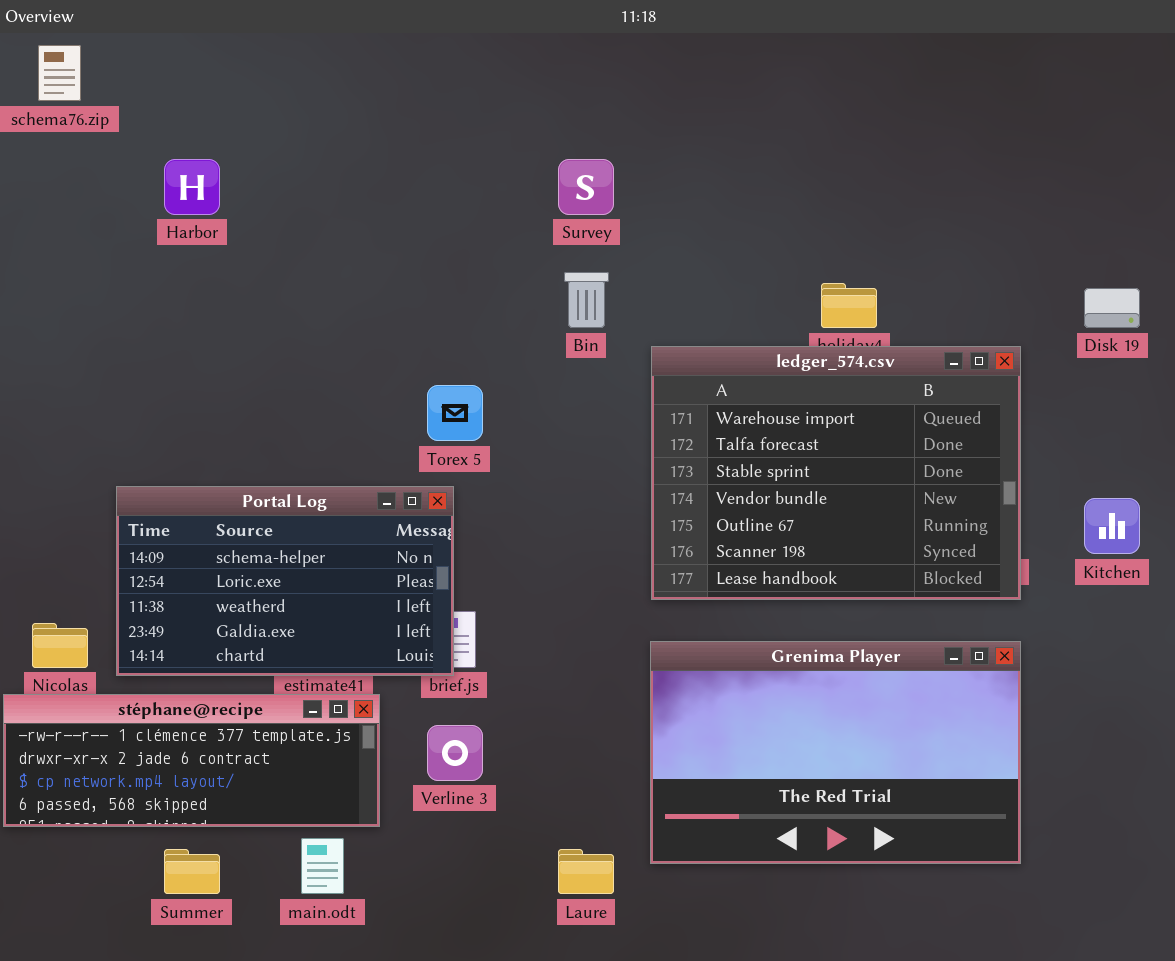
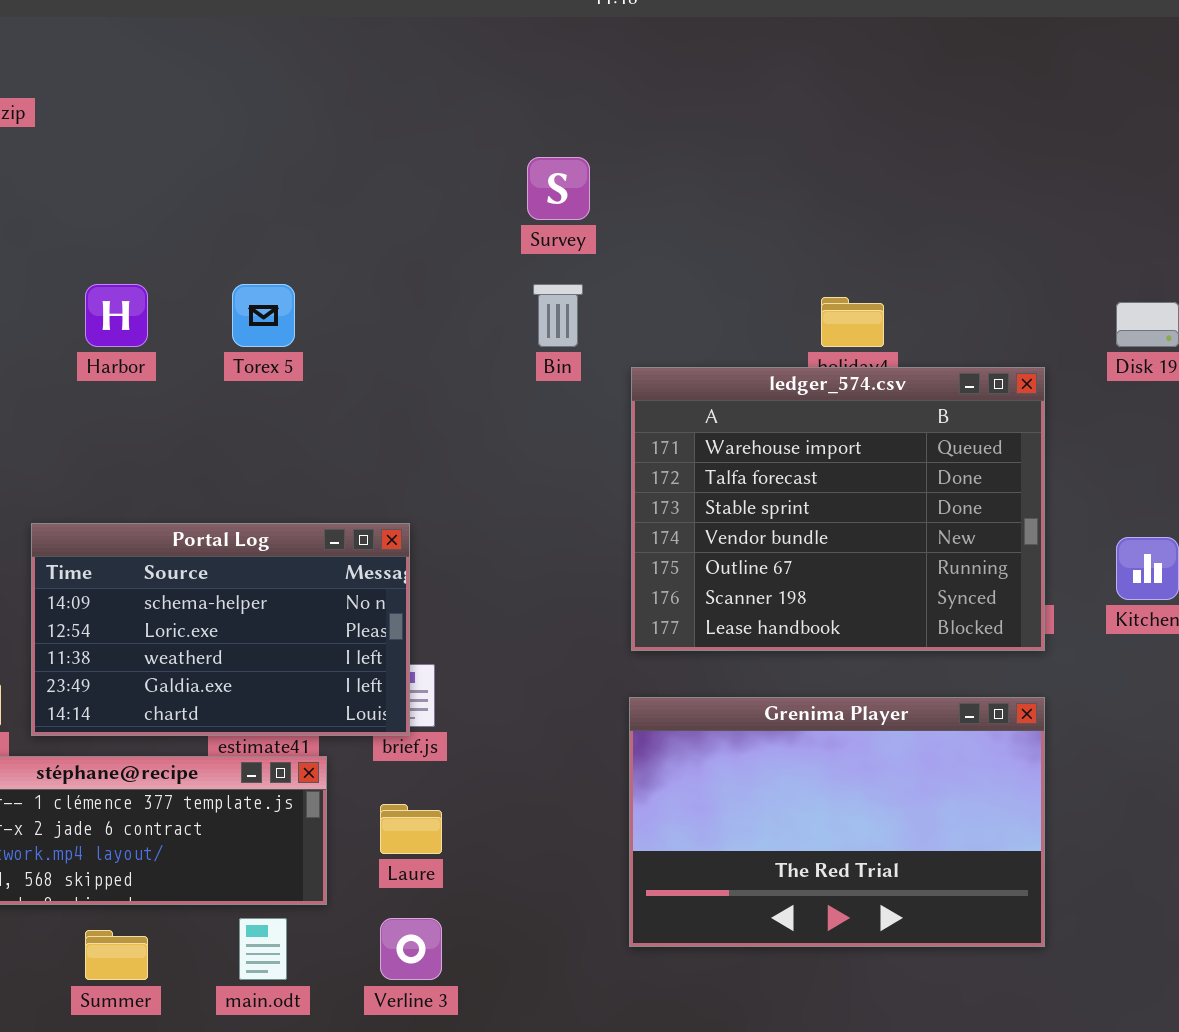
Harbor: [164,159,220,215] -> [85,284,148,347], moved
Torex 5: [427,385,483,441] -> [232,284,295,347], moved
Verline 3: [427,725,483,781] -> [380,918,442,980], moved
Laure: [558,849,614,894] -> [380,804,442,854], moved

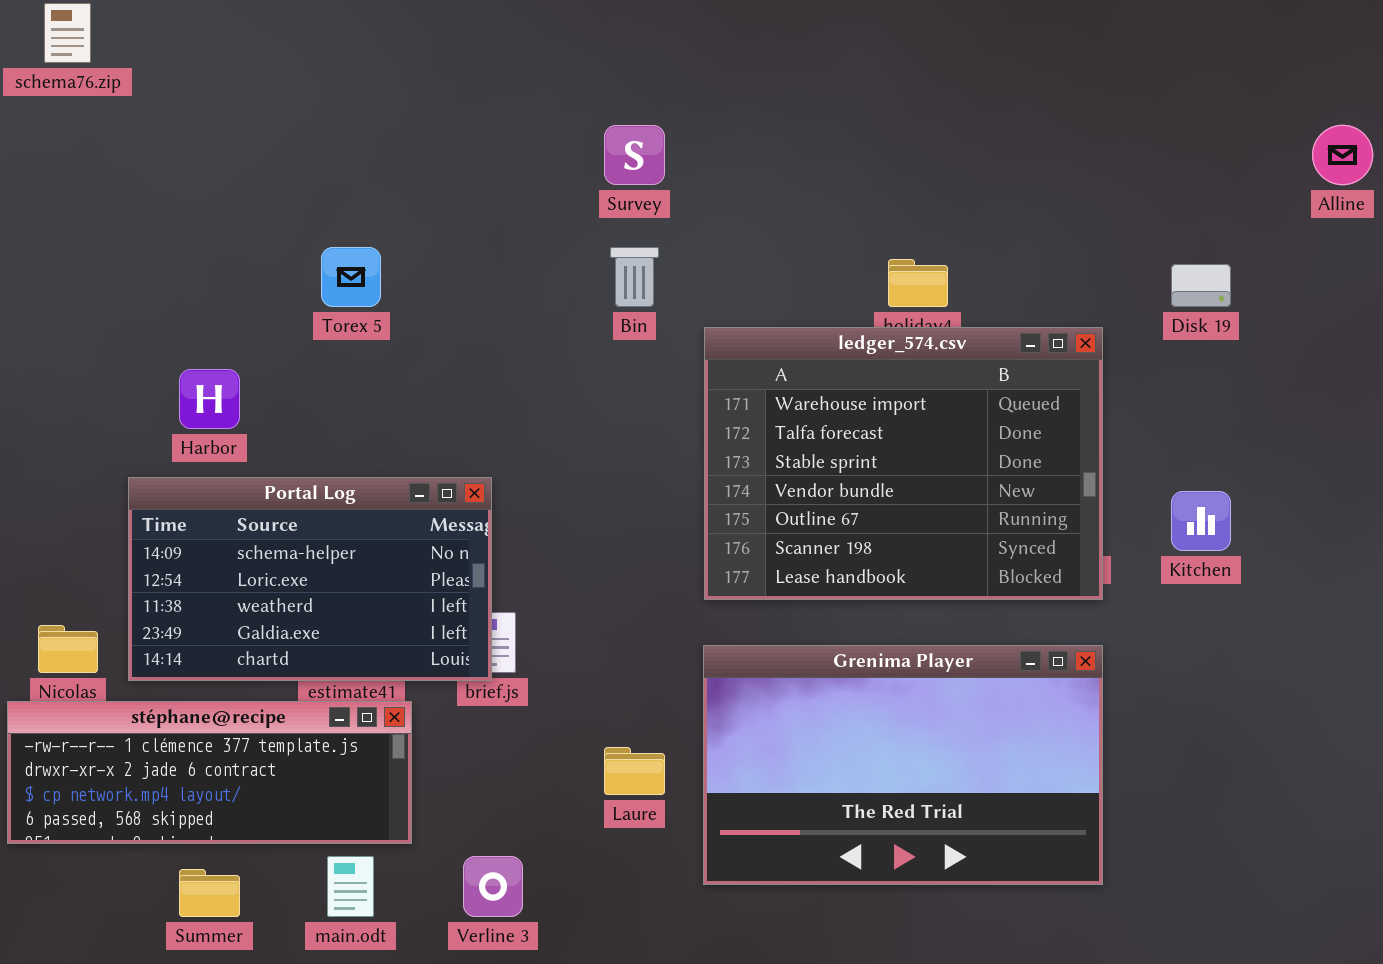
Harbor: [85,284,148,347] -> [179,369,240,429], moved
Laure: [380,804,442,854] -> [604,747,665,795], moved

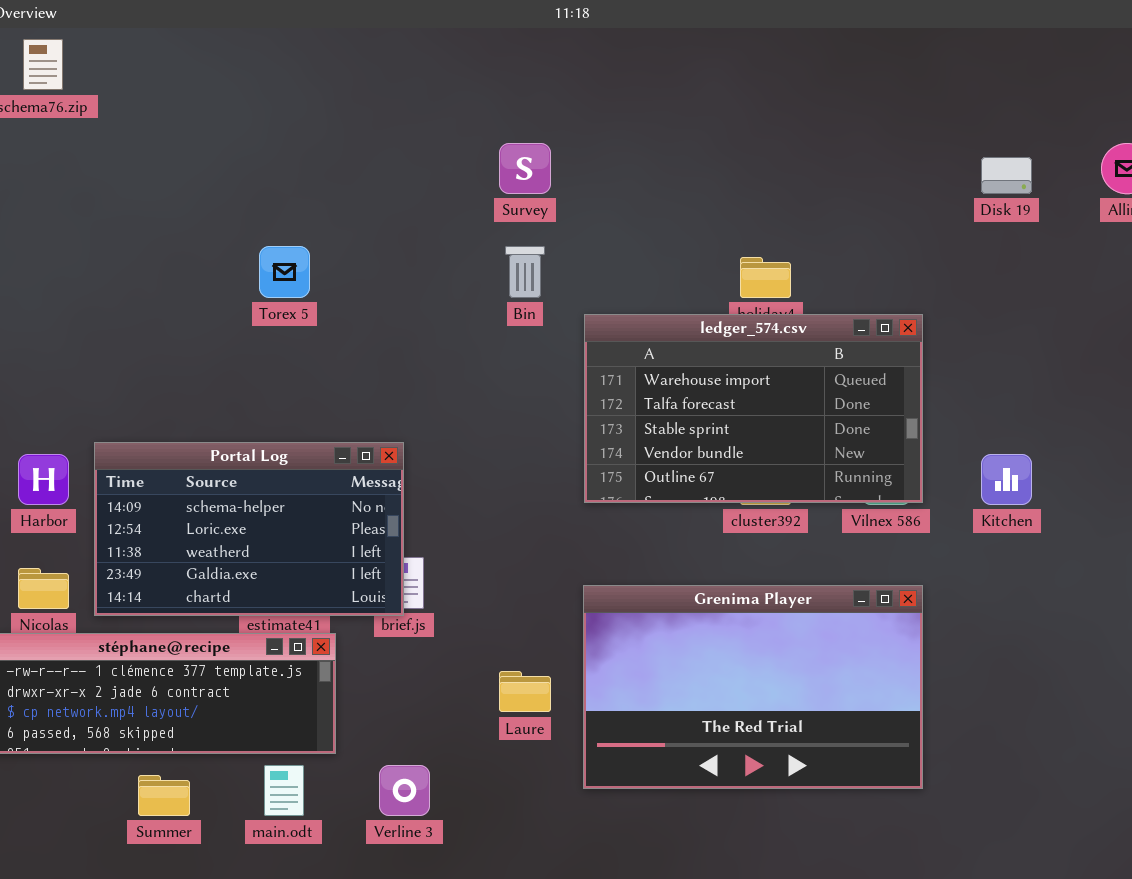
Disk 19: [1171,264,1231,307] -> [981,157,1032,194], moved
ledger_574.csv: [704,327,1103,600] -> [584,314,923,503], resized
Harbor: [179,369,240,429] -> [18,454,69,505], moved

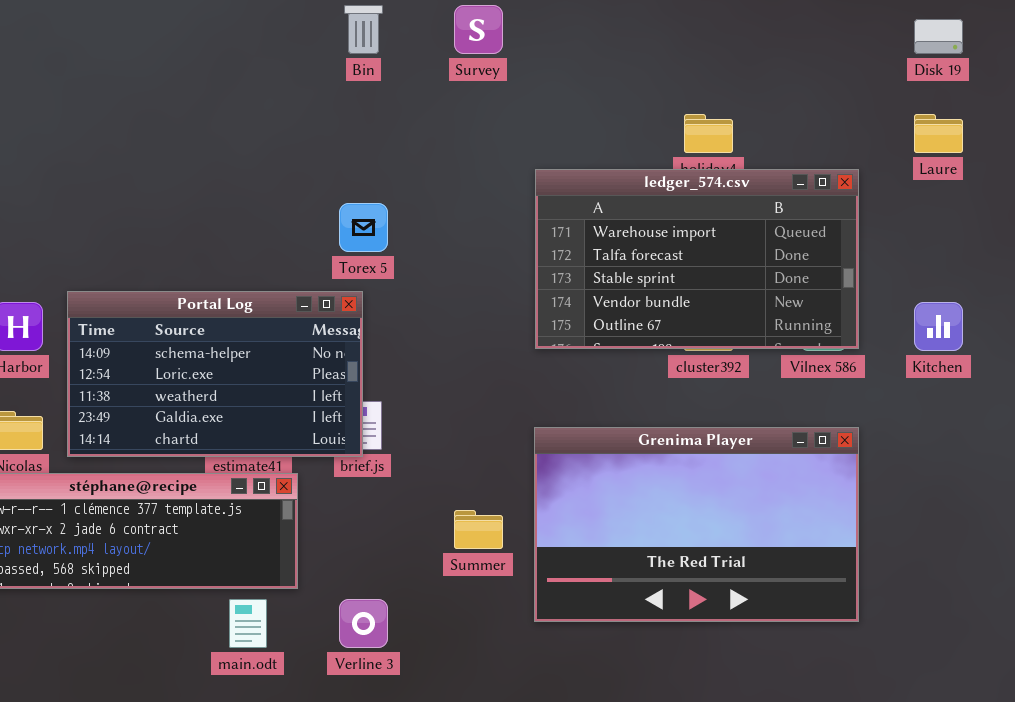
Torex 5: [259,246,310,298] -> [339,203,388,252], moved
Bin: [505,246,545,298] -> [344,5,383,54], moved
Laure: [499,671,551,712] -> [914,114,963,153], moved
Summer: [138,775,190,816] -> [454,510,503,549], moved

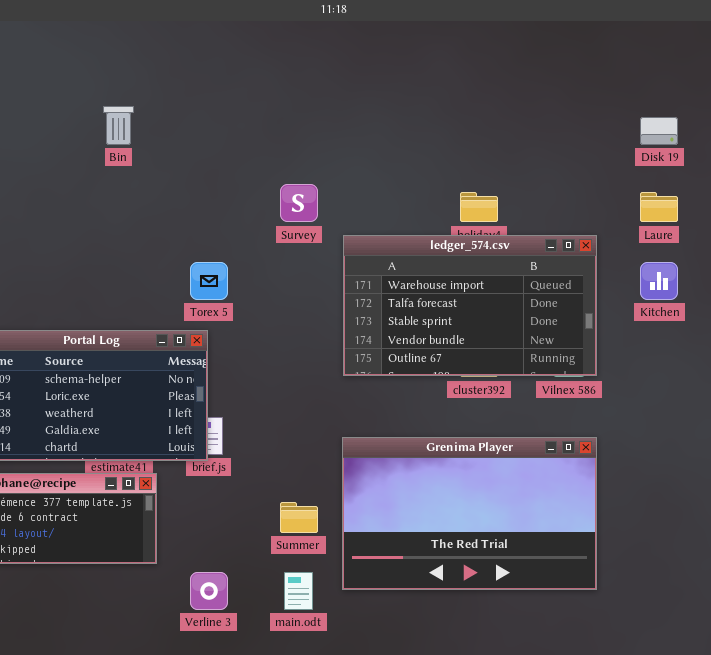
Bin: [344,5,383,54] -> [103,106,134,145], moved
Survey: [454,5,503,54] -> [280,184,318,222], moved
Kitchen: [914,302,963,351] -> [640,262,678,300], moved
main.odt: [229,599,267,648] -> [284,572,313,610], moved

